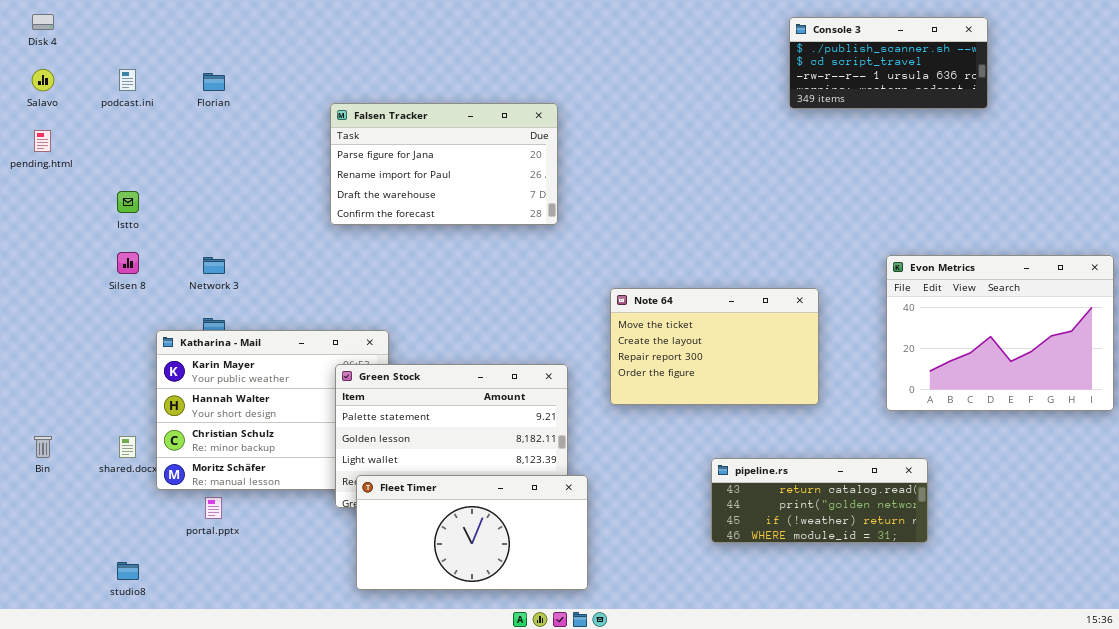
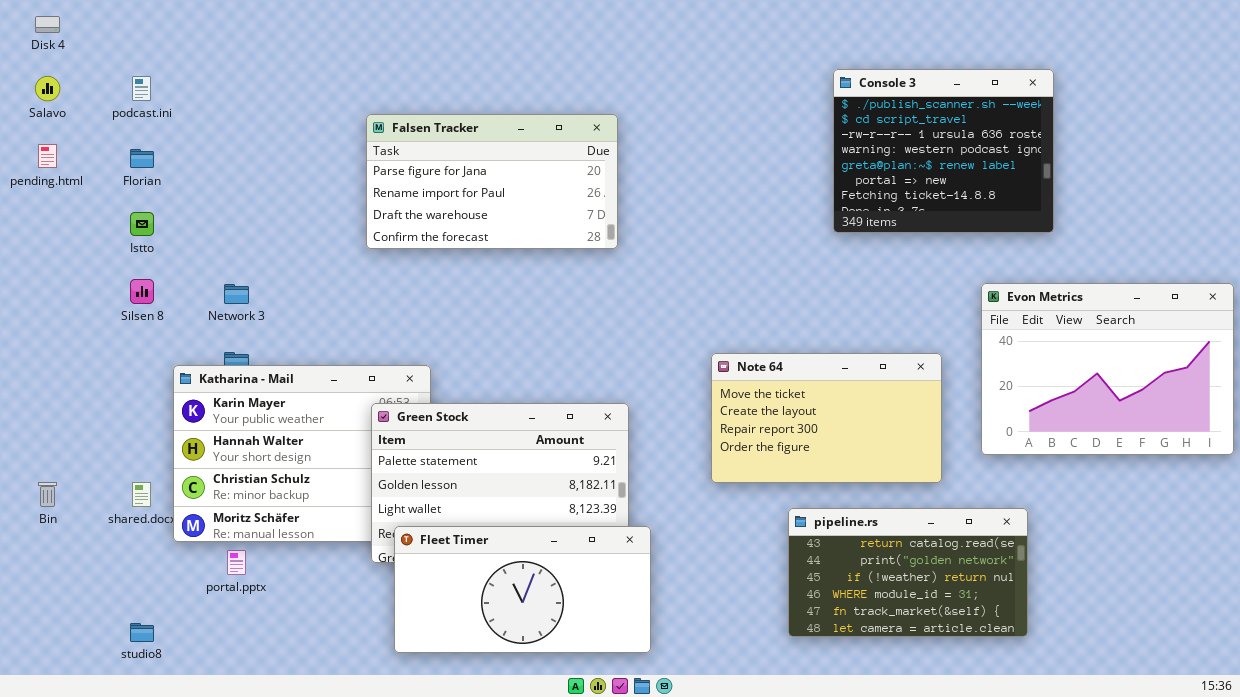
Console 3: [789,17,988,109] -> [833,69,1054,233], moved, resized
Florian: [203,73,225,91] -> [130,149,154,168], moved
Note 64: [610,288,819,405] -> [711,353,942,483], moved
pipeline.rs: [711,458,928,543] -> [788,508,1028,637], resized

